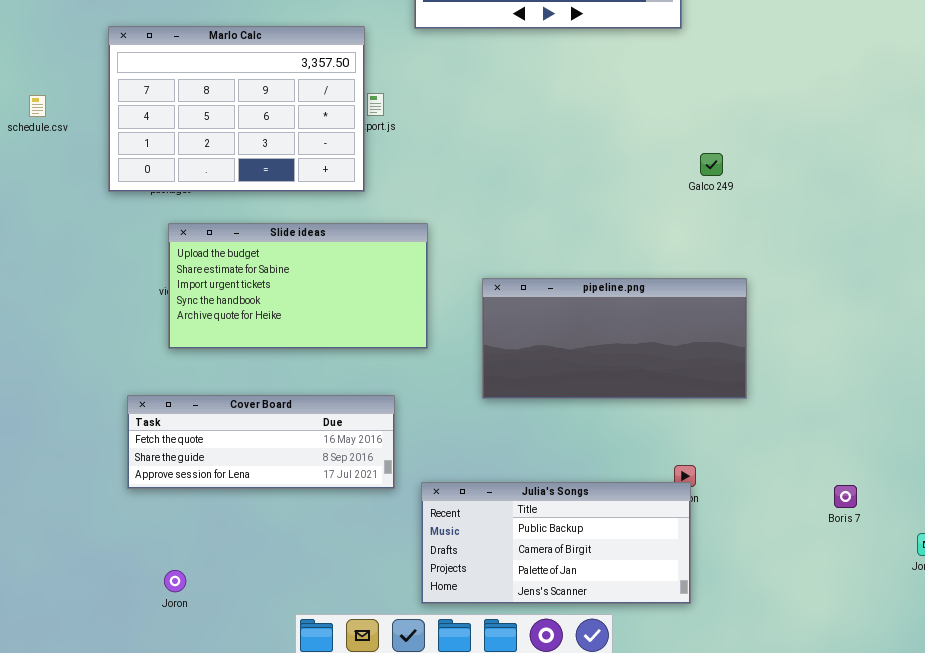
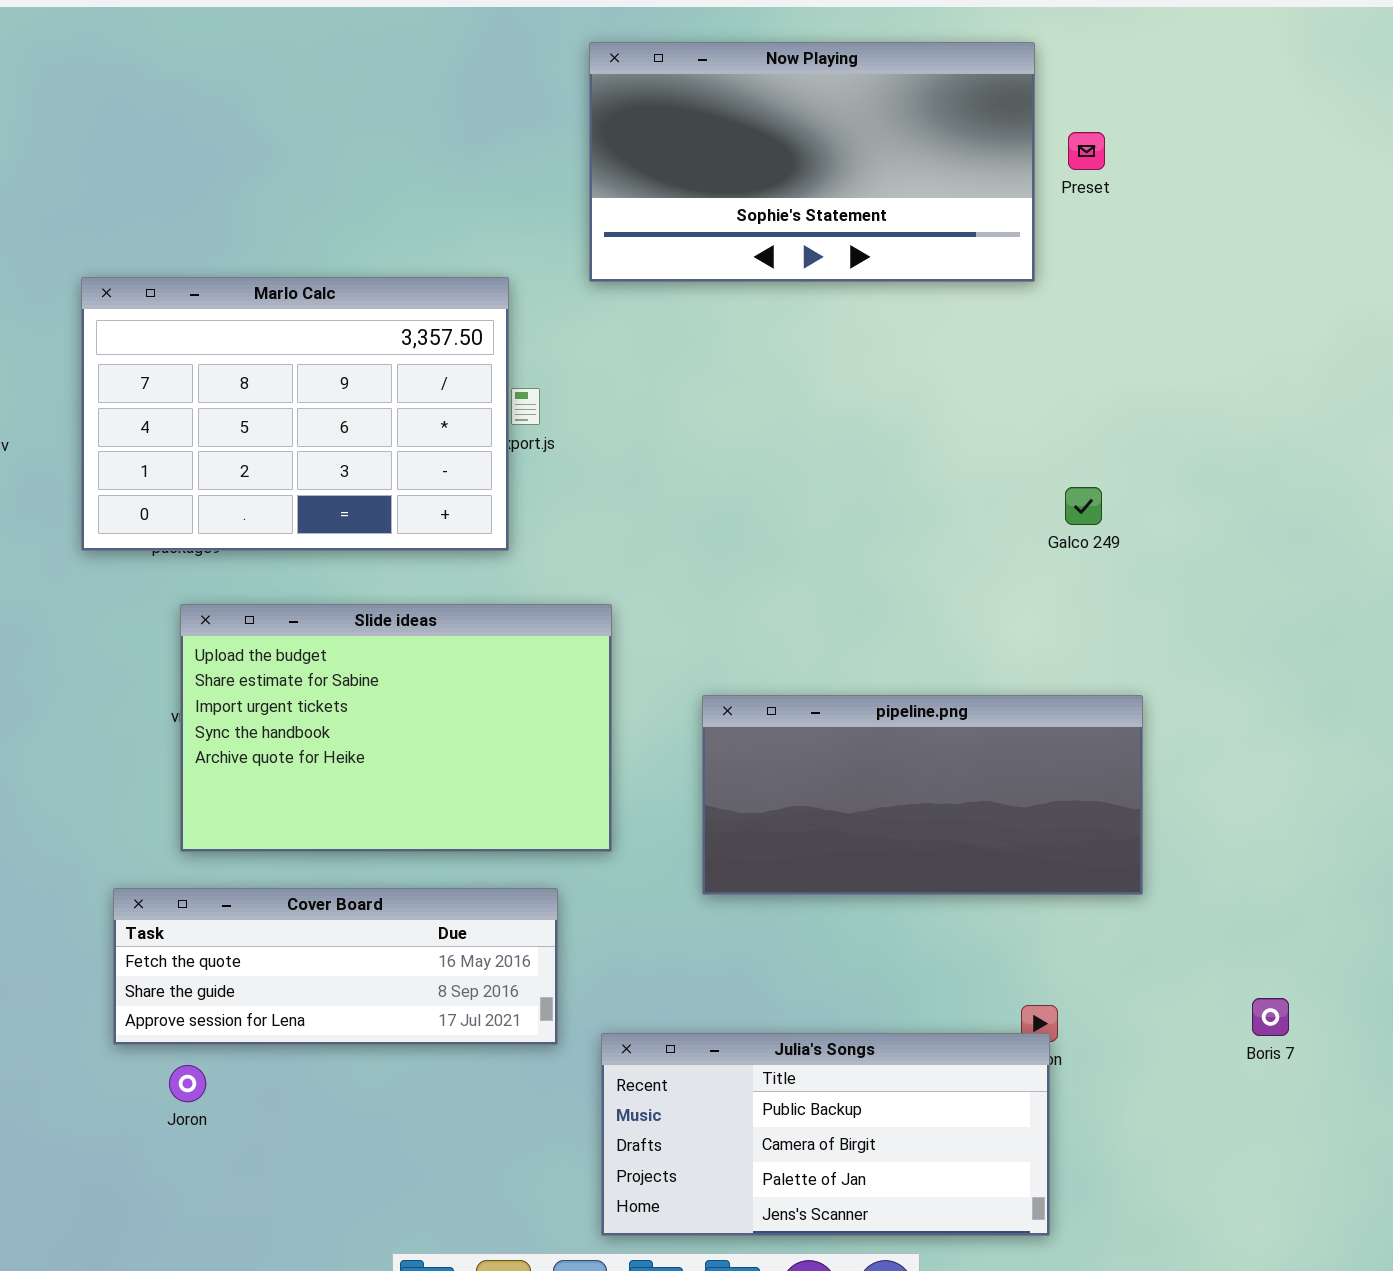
Slide ideas: [168,223,428,349] -> [180,604,612,852], resized
Boris 7: [834,485,857,508] -> [1252,998,1289,1036], moved
Joron: [164,570,186,592] -> [169,1065,206,1102], moved

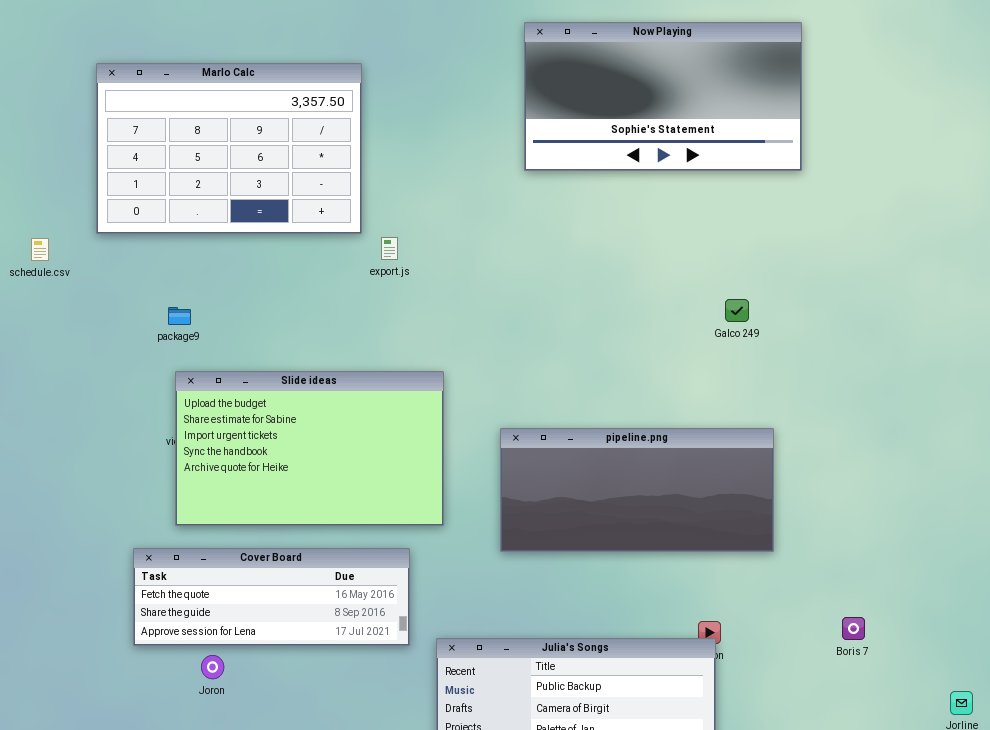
Now Playing: [589,42,1035,282] -> [524,22,802,171], moved
Marlo Calc: [81,277,509,551] -> [96,63,362,234], moved
Joron: [169,1065,206,1102] -> [201,655,224,679], moved

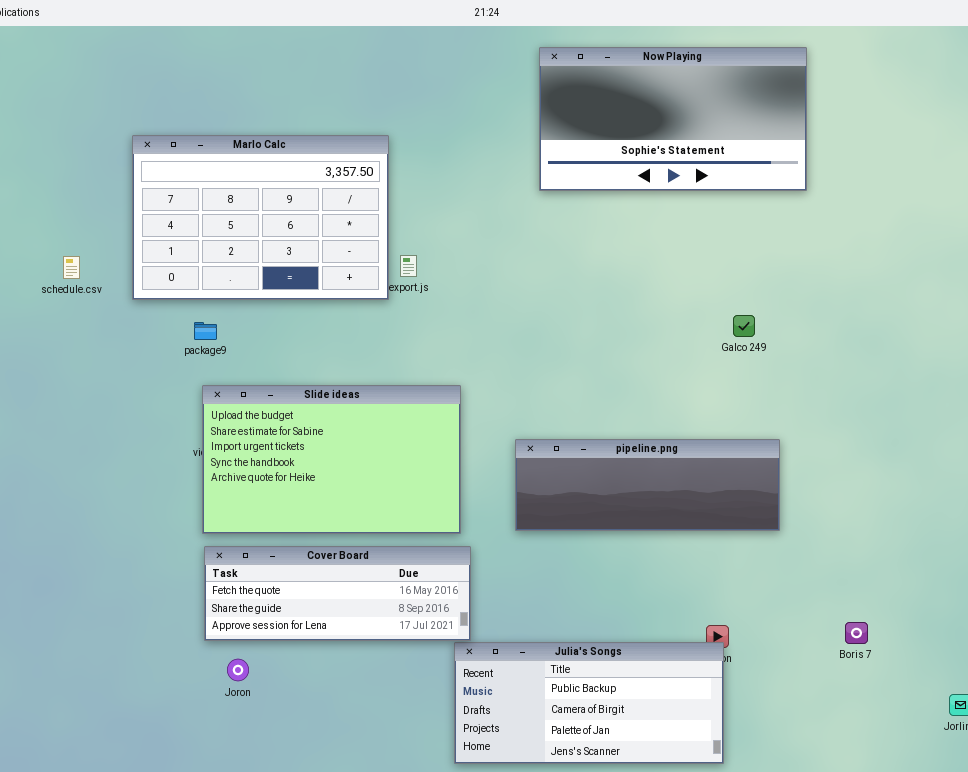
Marlo Calc: [96,63,362,234] -> [132,135,389,300], moved
pipeline.png: [500,428,774,552] -> [515,439,780,531], resized
Cover Board: [133,548,410,646] -> [204,546,471,641], moved

